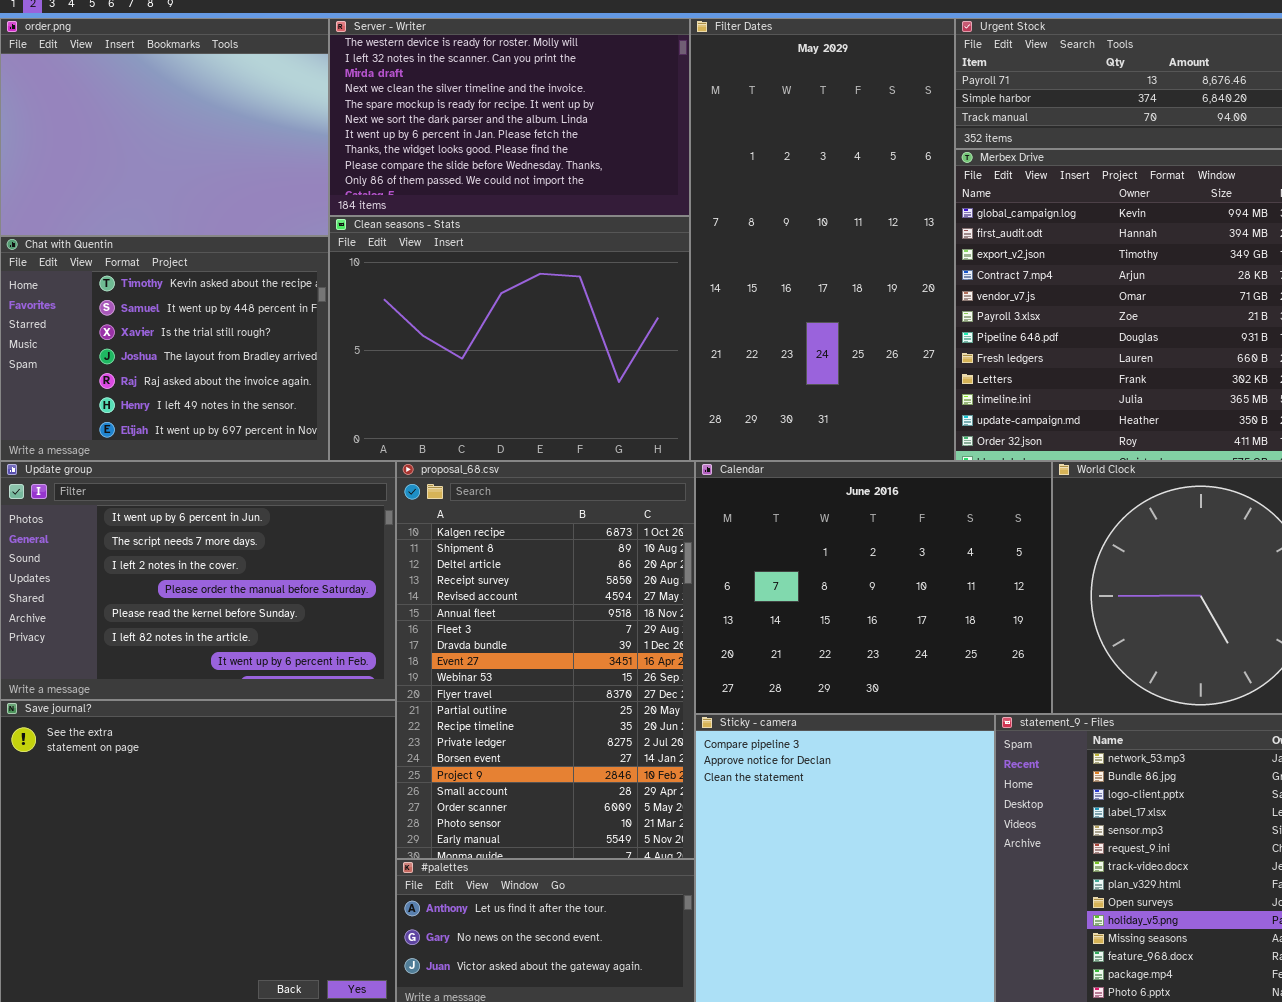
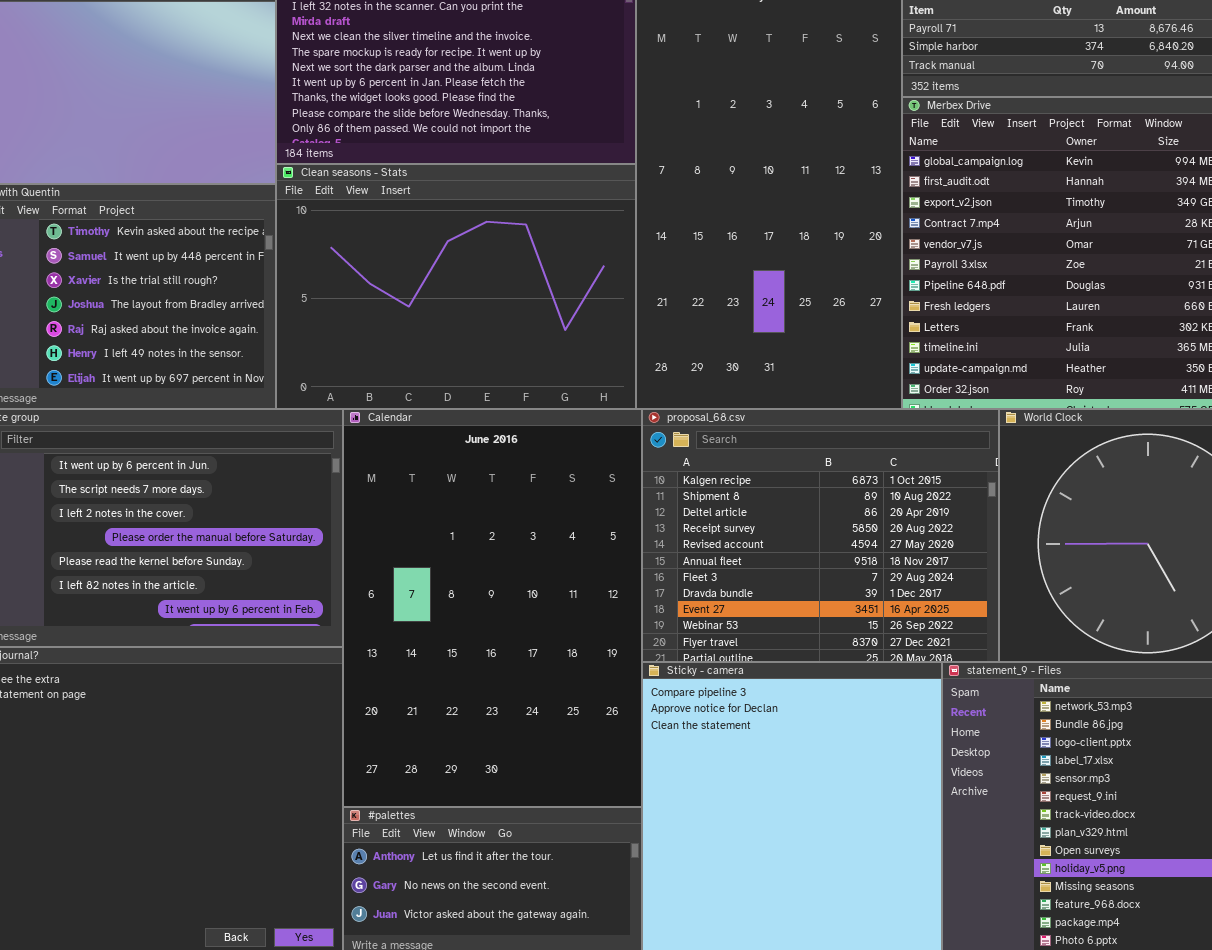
proposal_68.csv: [396,461,695,859] -> [642,409,999,662], moved, resized
Calendar: [695,461,1052,714] -> [343,409,642,807], moved, resized

